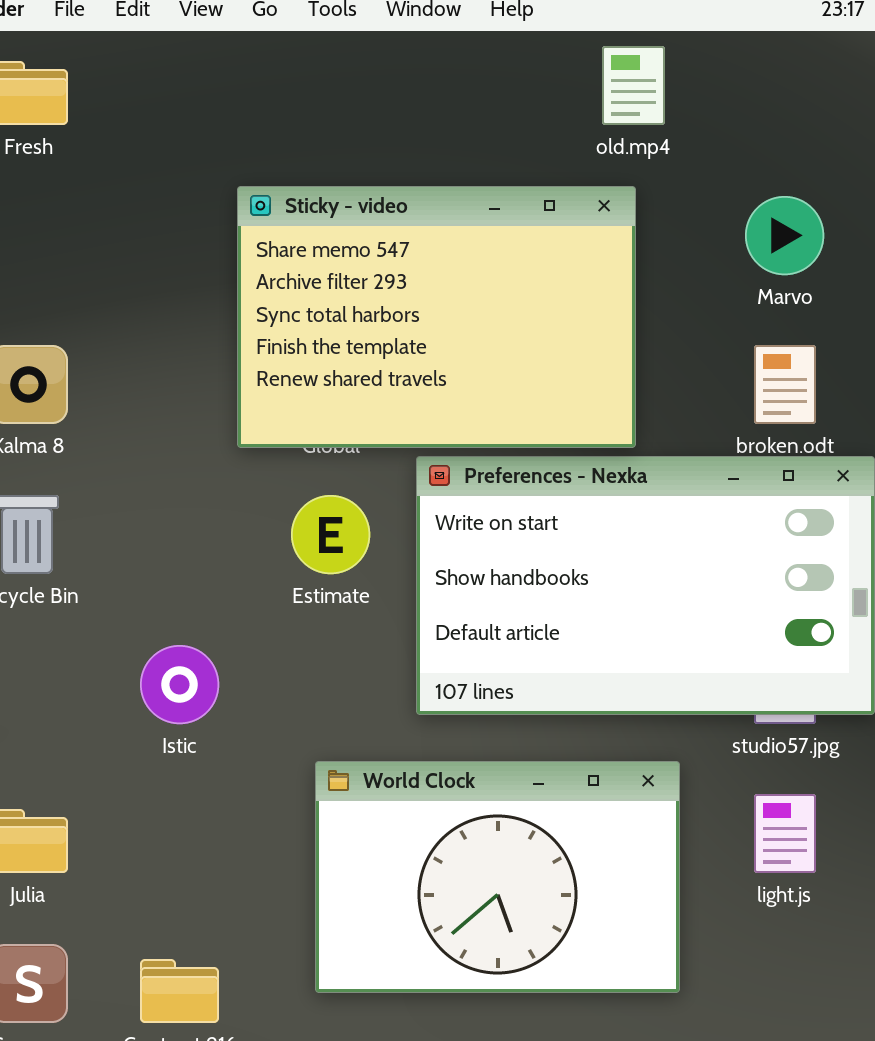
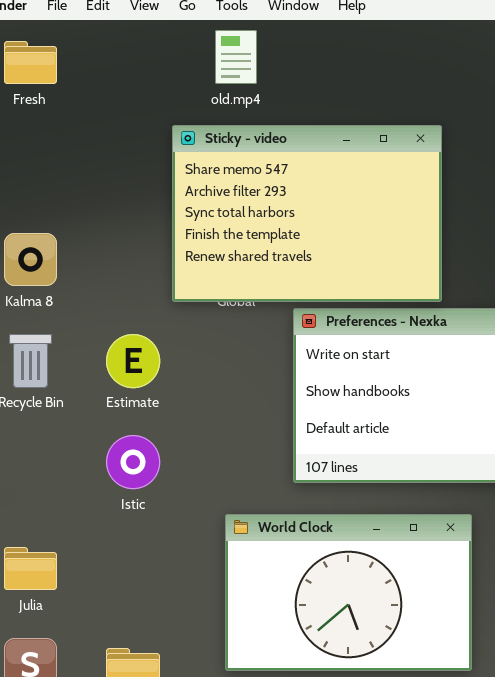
old.mp4: [602,46,665,125] -> [215,30,257,84], moved
Estimate: [291,495,370,574] -> [106,334,160,388], moved

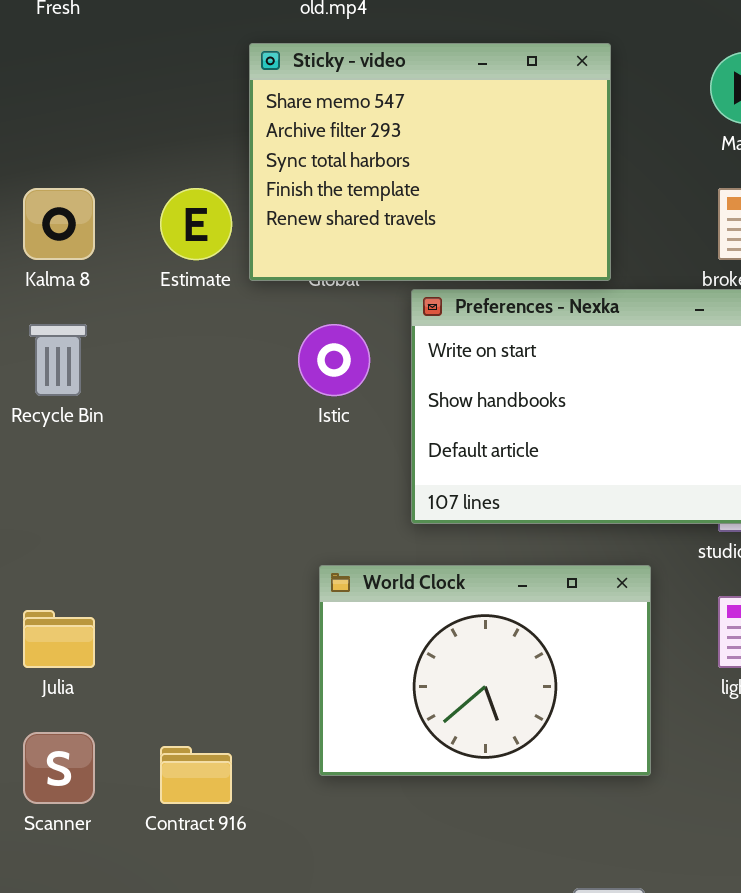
Estimate: [106,334,160,388] -> [160,188,232,260], moved
Istic: [106,435,160,489] -> [298,324,370,396], moved

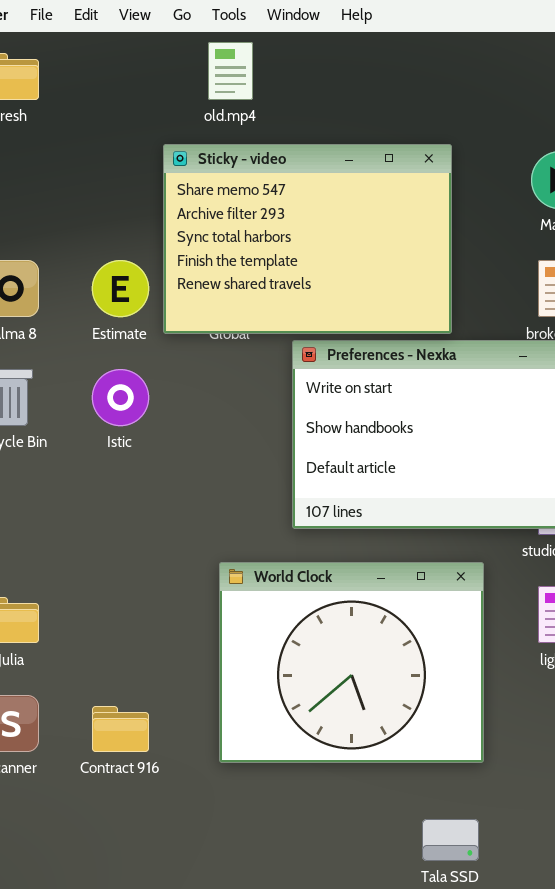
Istic: [298,324,370,396] -> [92,369,149,426], moved
World Clock: [319,565,651,776] -> [219,562,484,763], resized

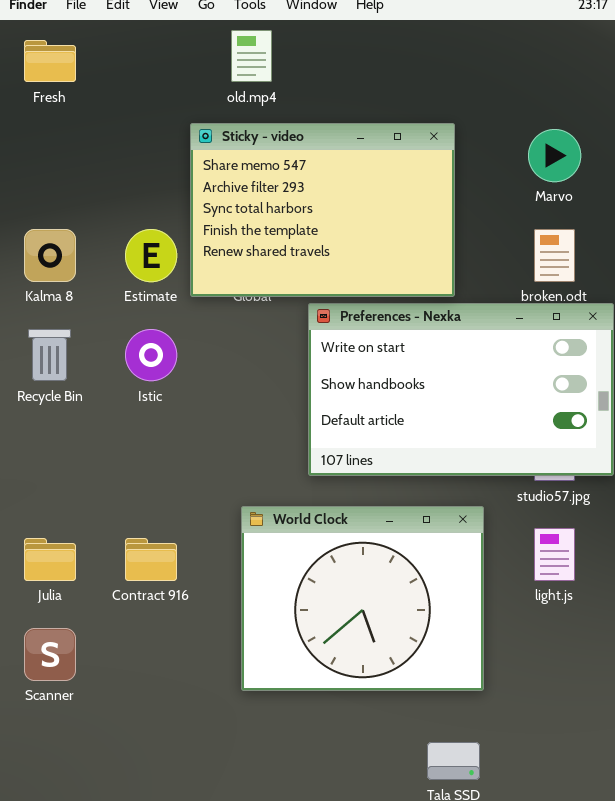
Contract 916: [92,706,149,752] -> [125,538,177,581], moved

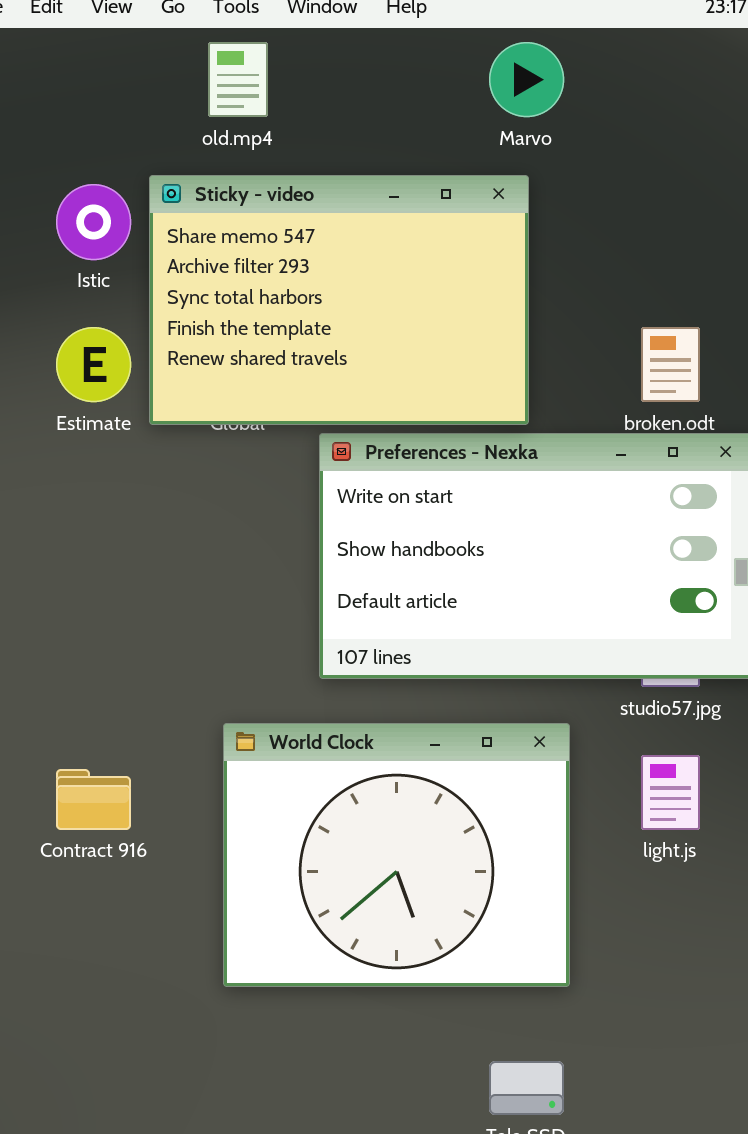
Marvo: [528,129,581,182] -> [489,42,564,117], moved
Istic: [125,329,177,381] -> [56,184,131,260], moved

